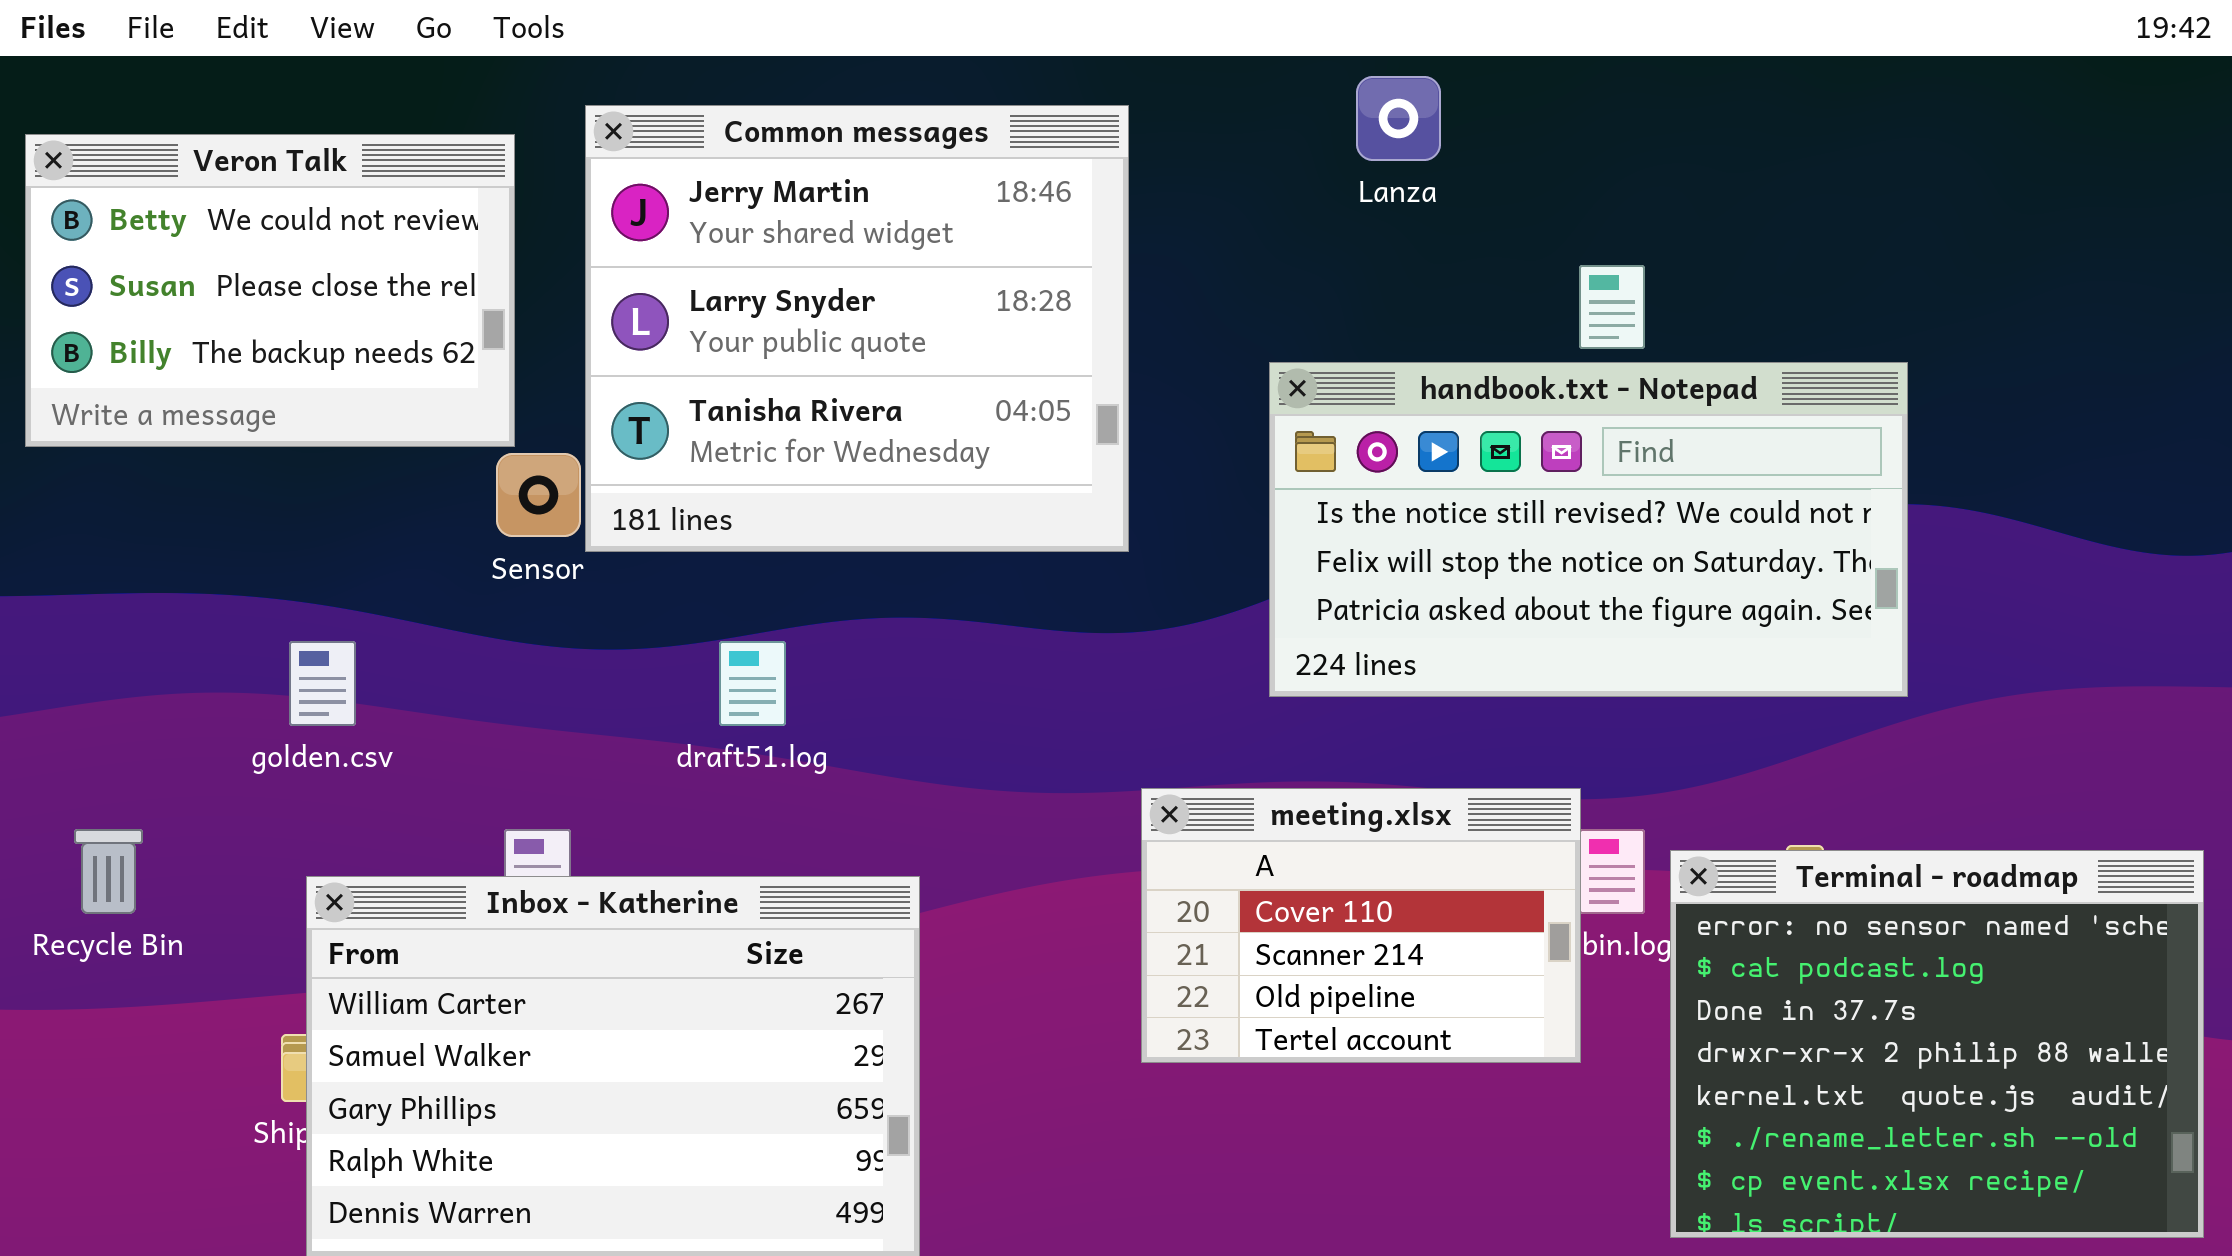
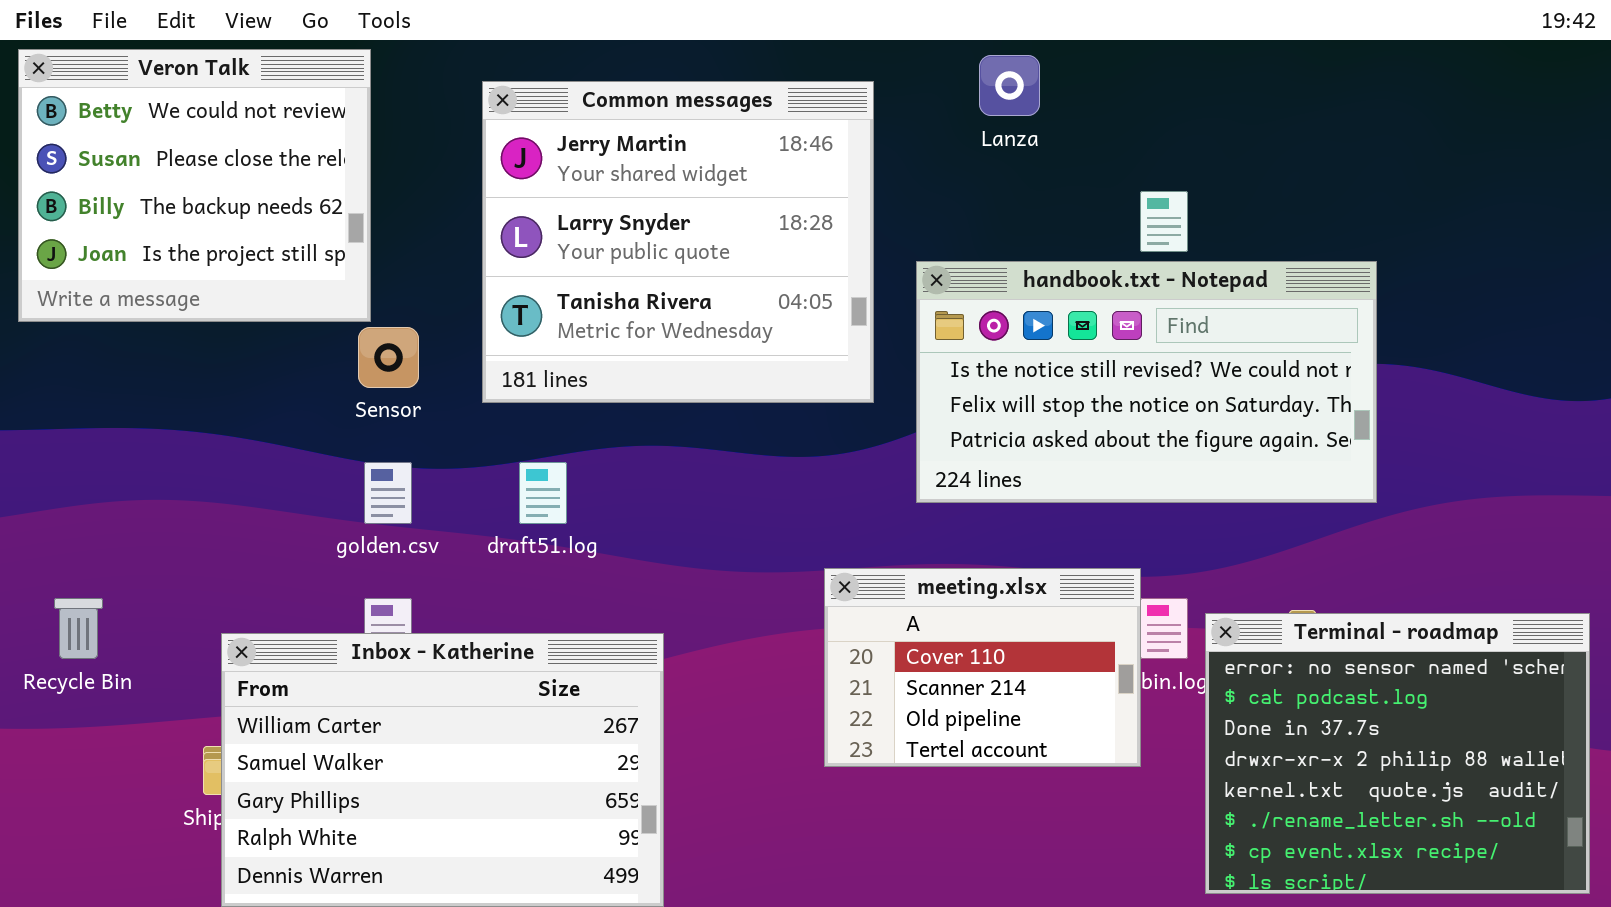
Common messages: [585,105,1129,552] -> [482,81,874,403], moved
Veron Talk: [25,134,515,447] -> [18,49,371,322], resized
golden.csv: [289,641,356,726] -> [364,462,412,524], moved

